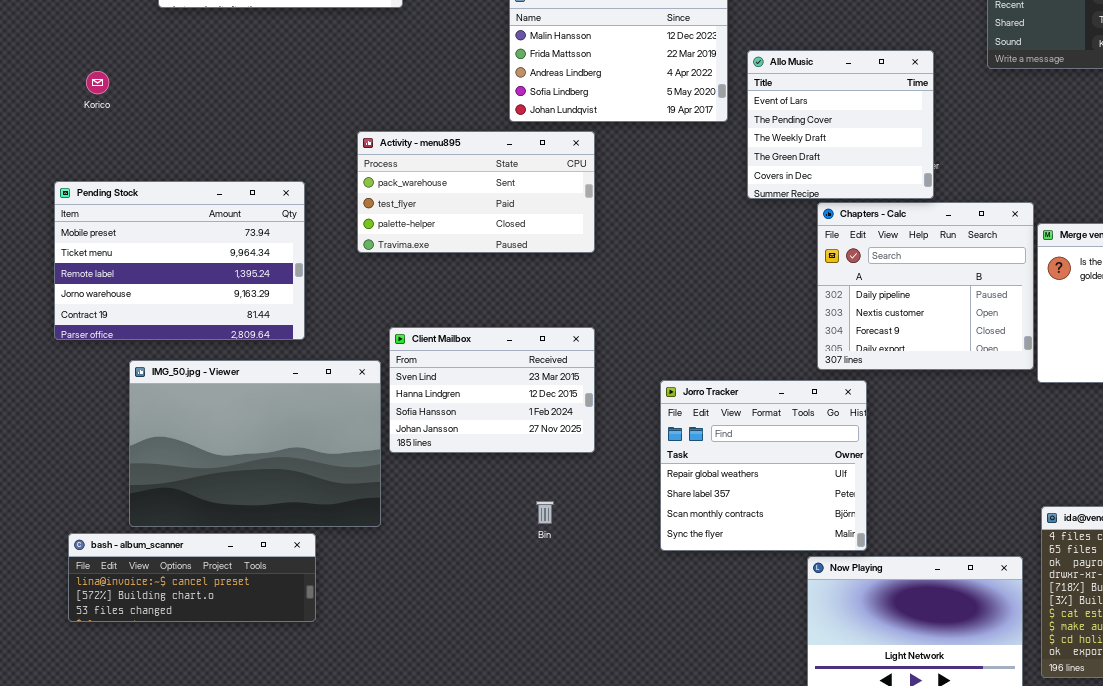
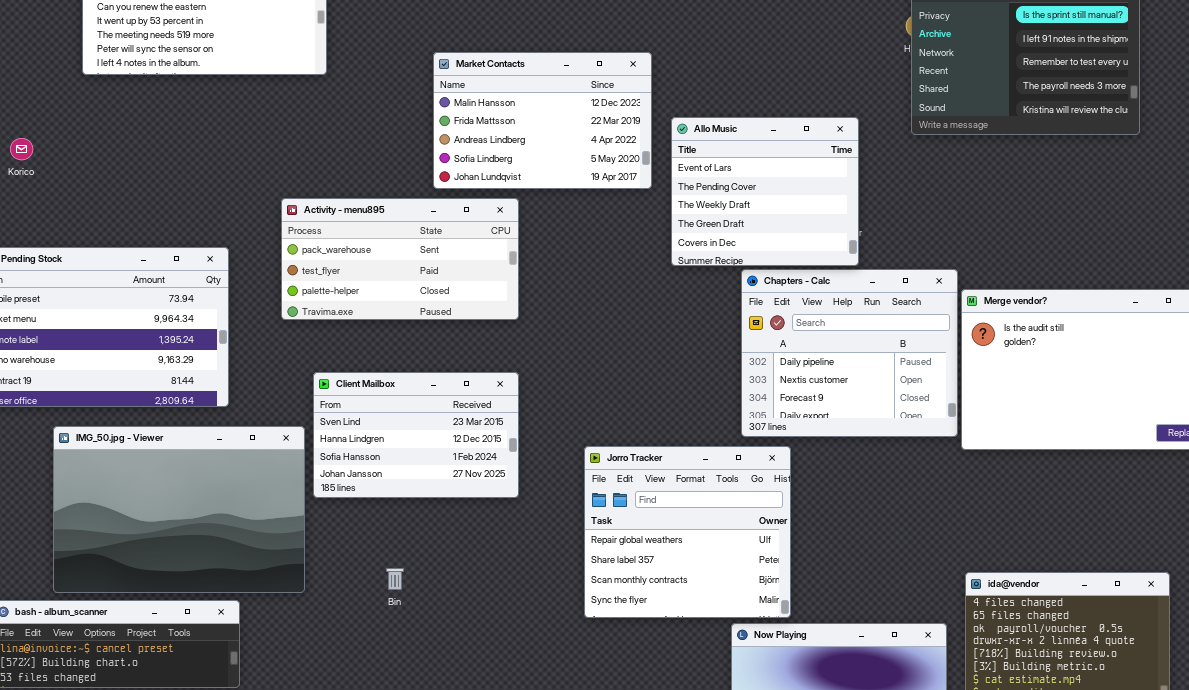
Client Mailbox: [389,327,595,453] -> [313,372,519,498], moved
Bin: [536,501,554,524] -> [386,568,404,590], moved

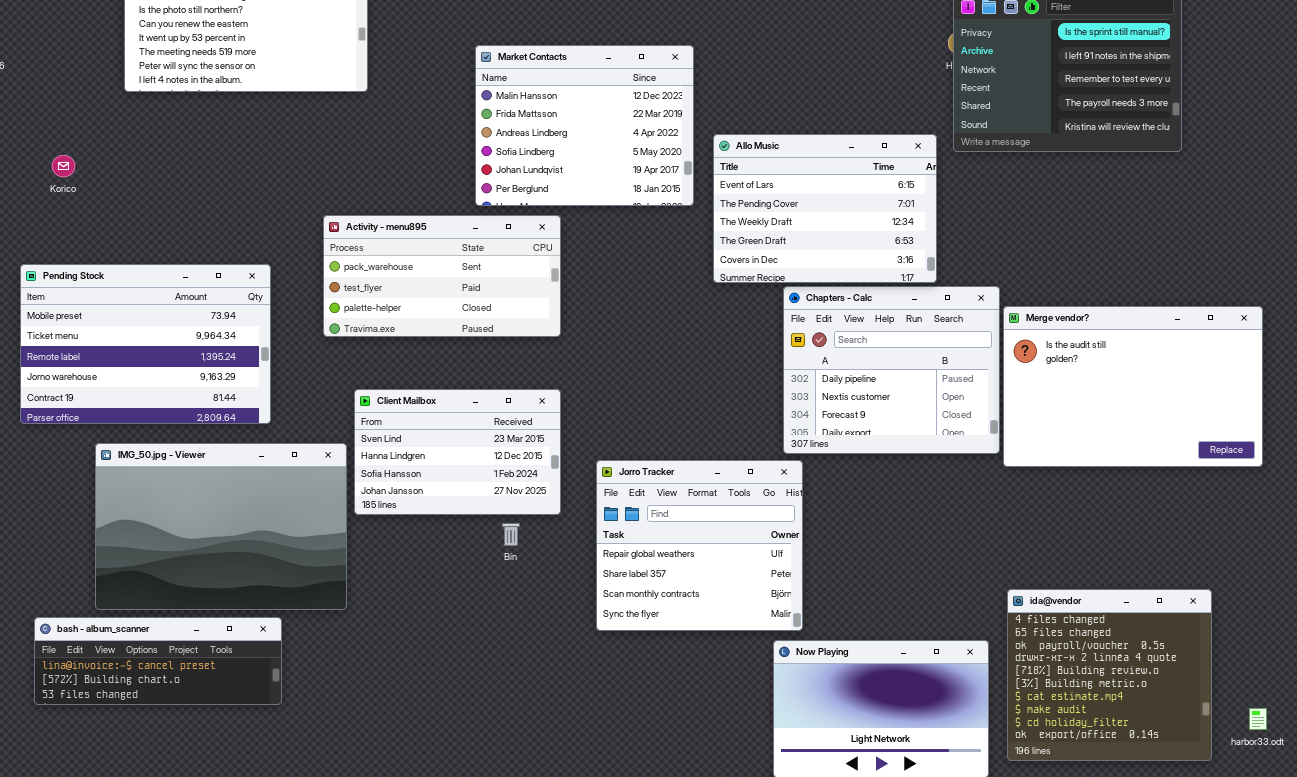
Market Contacts: [433,52,652,189] -> [475,45,694,206], resized
Allo Music: [671,117,859,266] -> [713,134,937,283], resized
Jorro Tracker: [584,446,791,618] -> [596,460,803,631], moved
Bin: [386,568,404,590] -> [502,523,520,546], moved

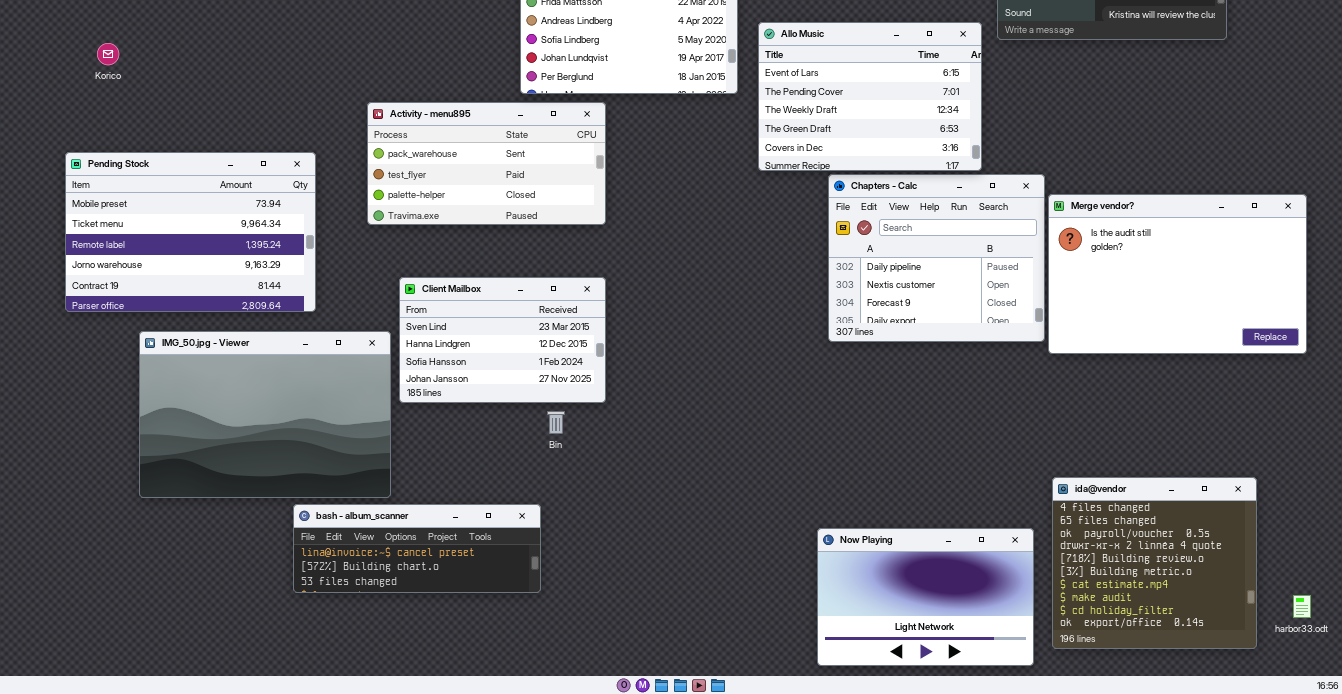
Jorro Tracker: [596,460,803,631] -> none, closed
bash - album_scanner: [34,617,282,705] -> [293,504,541,593], moved

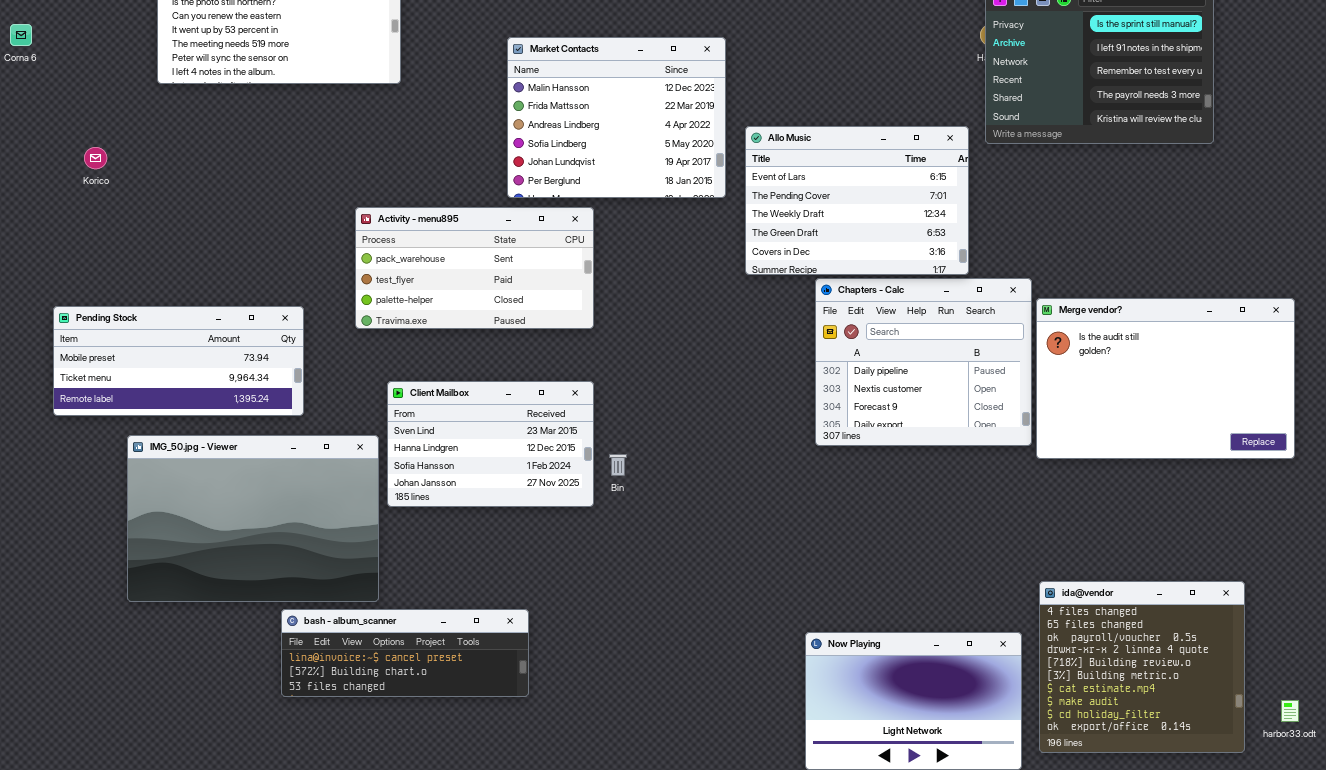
Pending Stock: [65,152,316,312] -> [53,306,304,416], resized
Bin: [547,411,565,434] -> [609,454,627,476], moved

